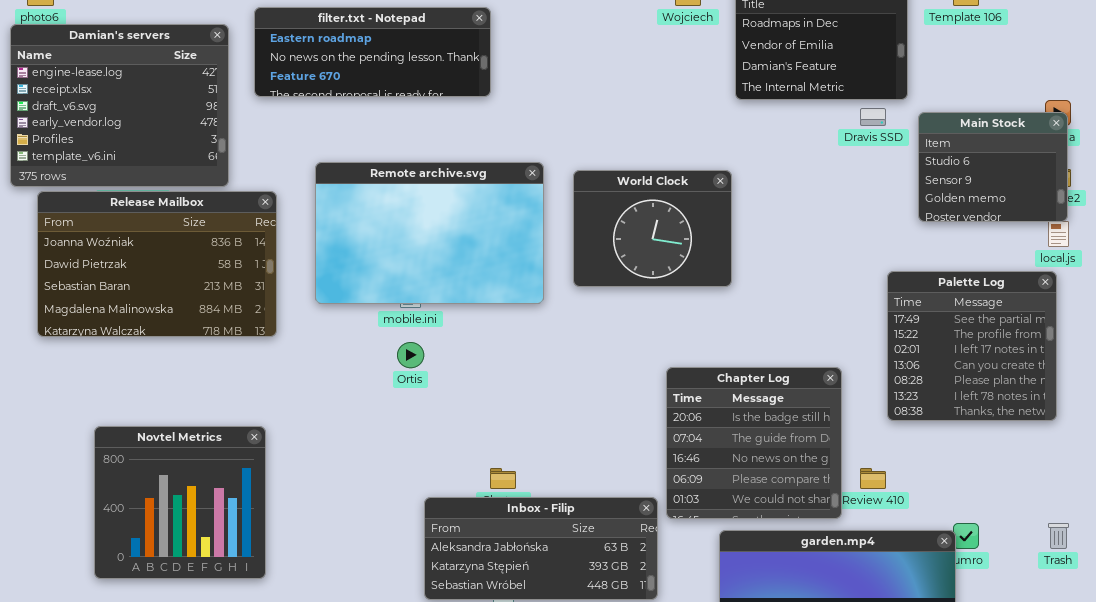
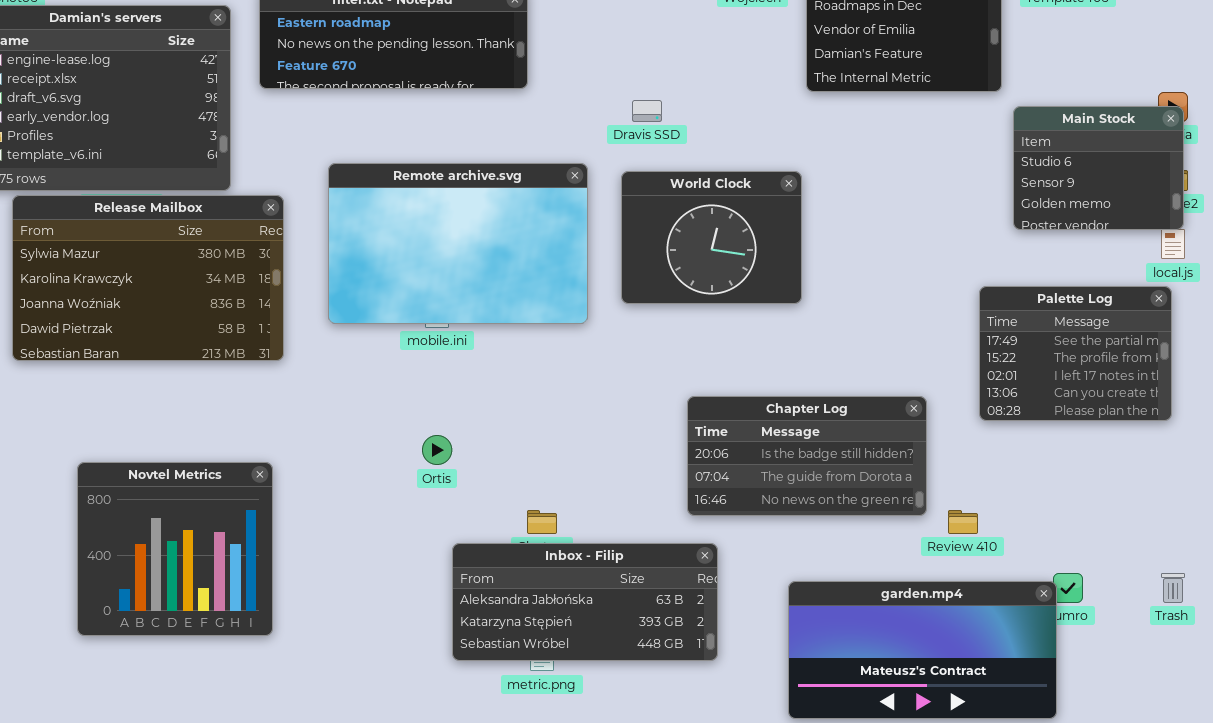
Dravis SSD: [860,108,886,126] -> [632,100,662,122], moved
Release Mailbox: [37,191,277,337] -> [12,195,284,361], scrolled up 2 rows
Palette Log: [887,271,1057,421] -> [979,286,1172,421], resized
Ortis: [397,342,424,368] -> [422,435,452,465], moved
Chapter Log: [666,367,842,519] -> [687,396,927,516], resized

